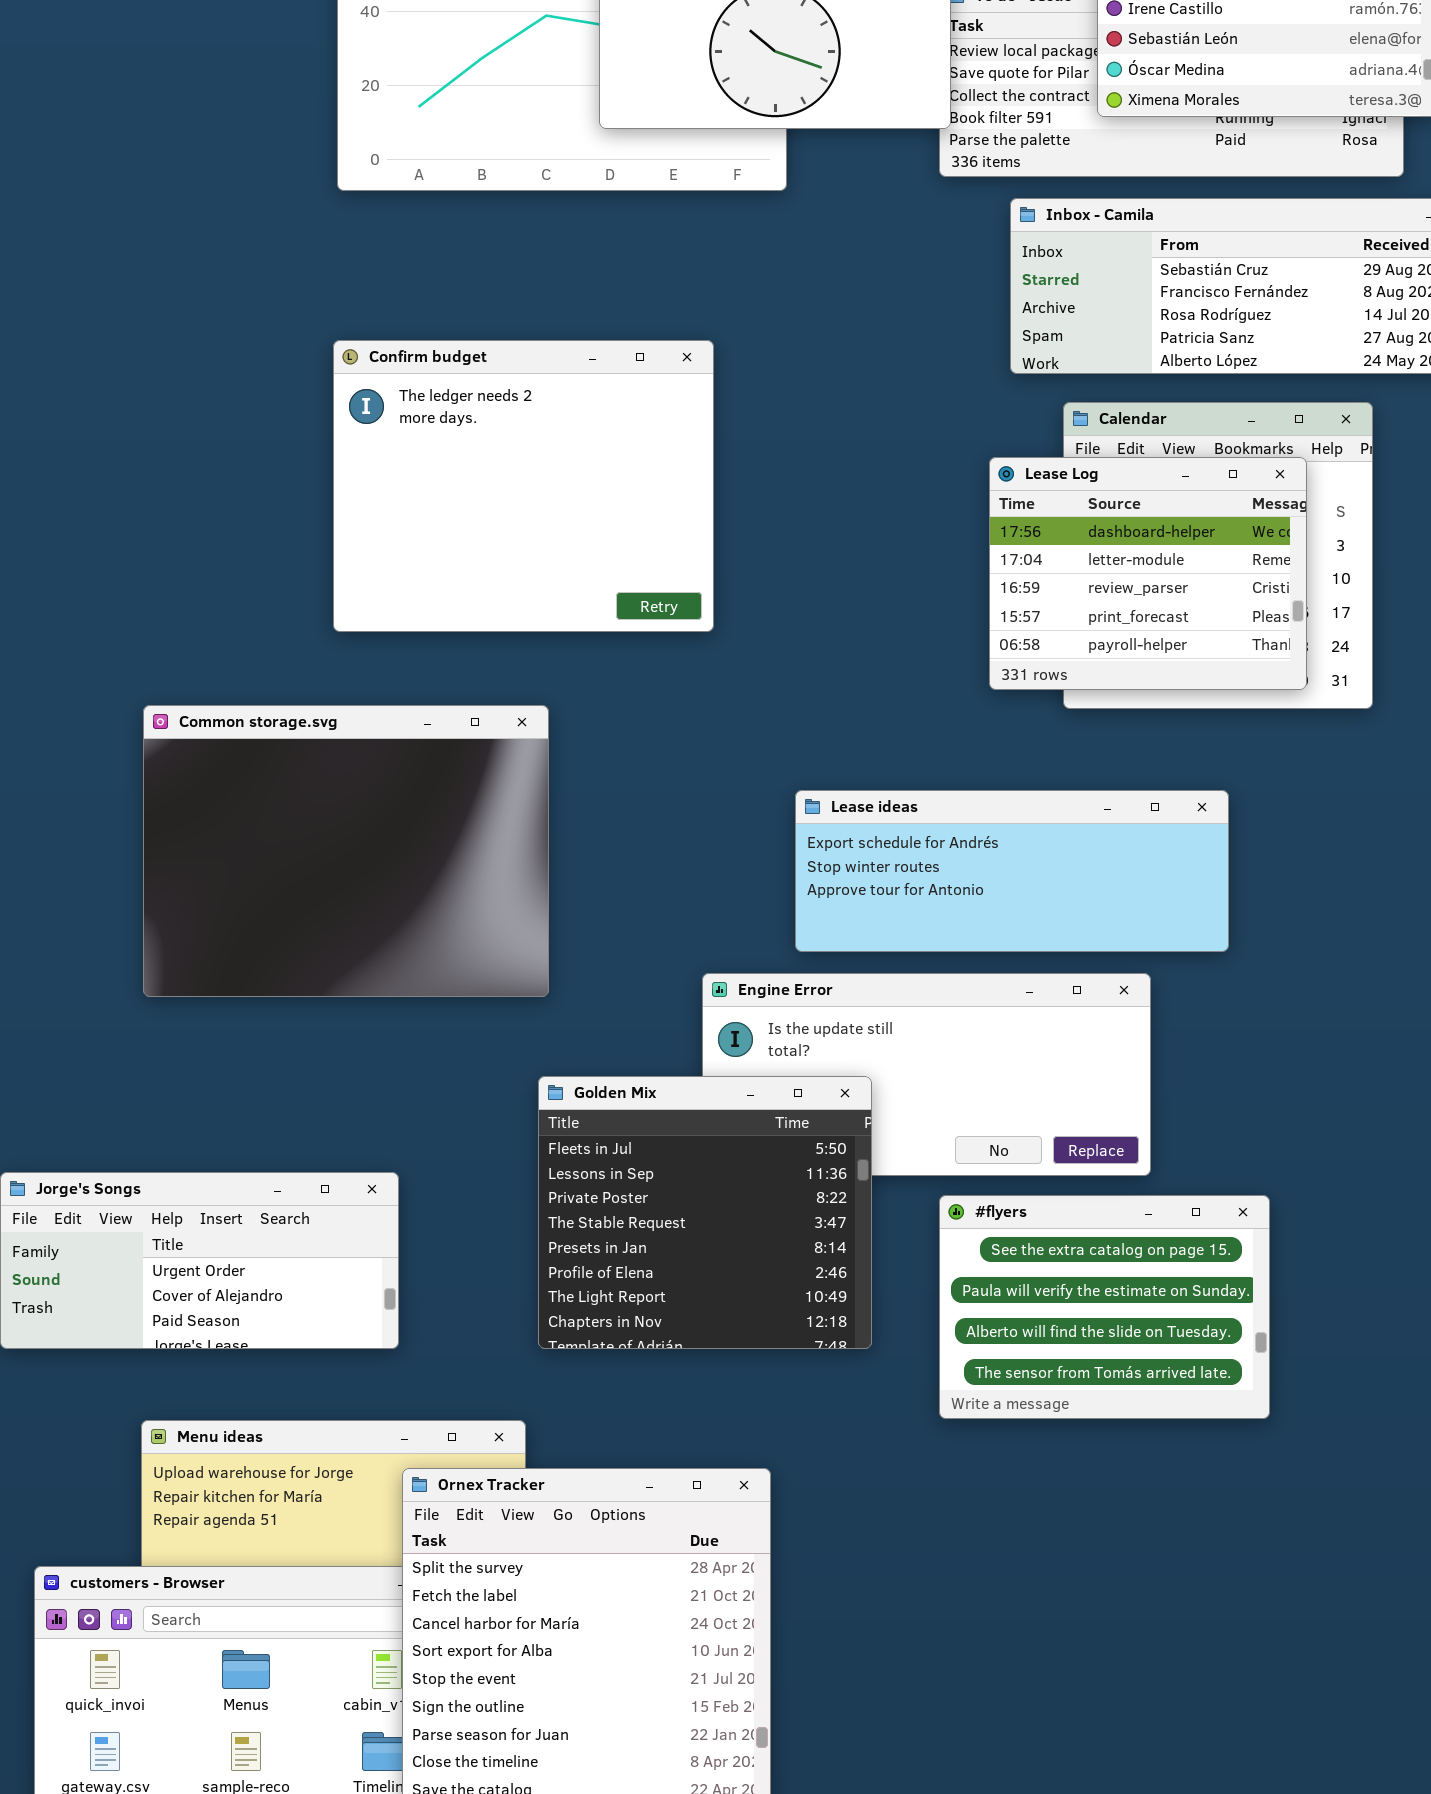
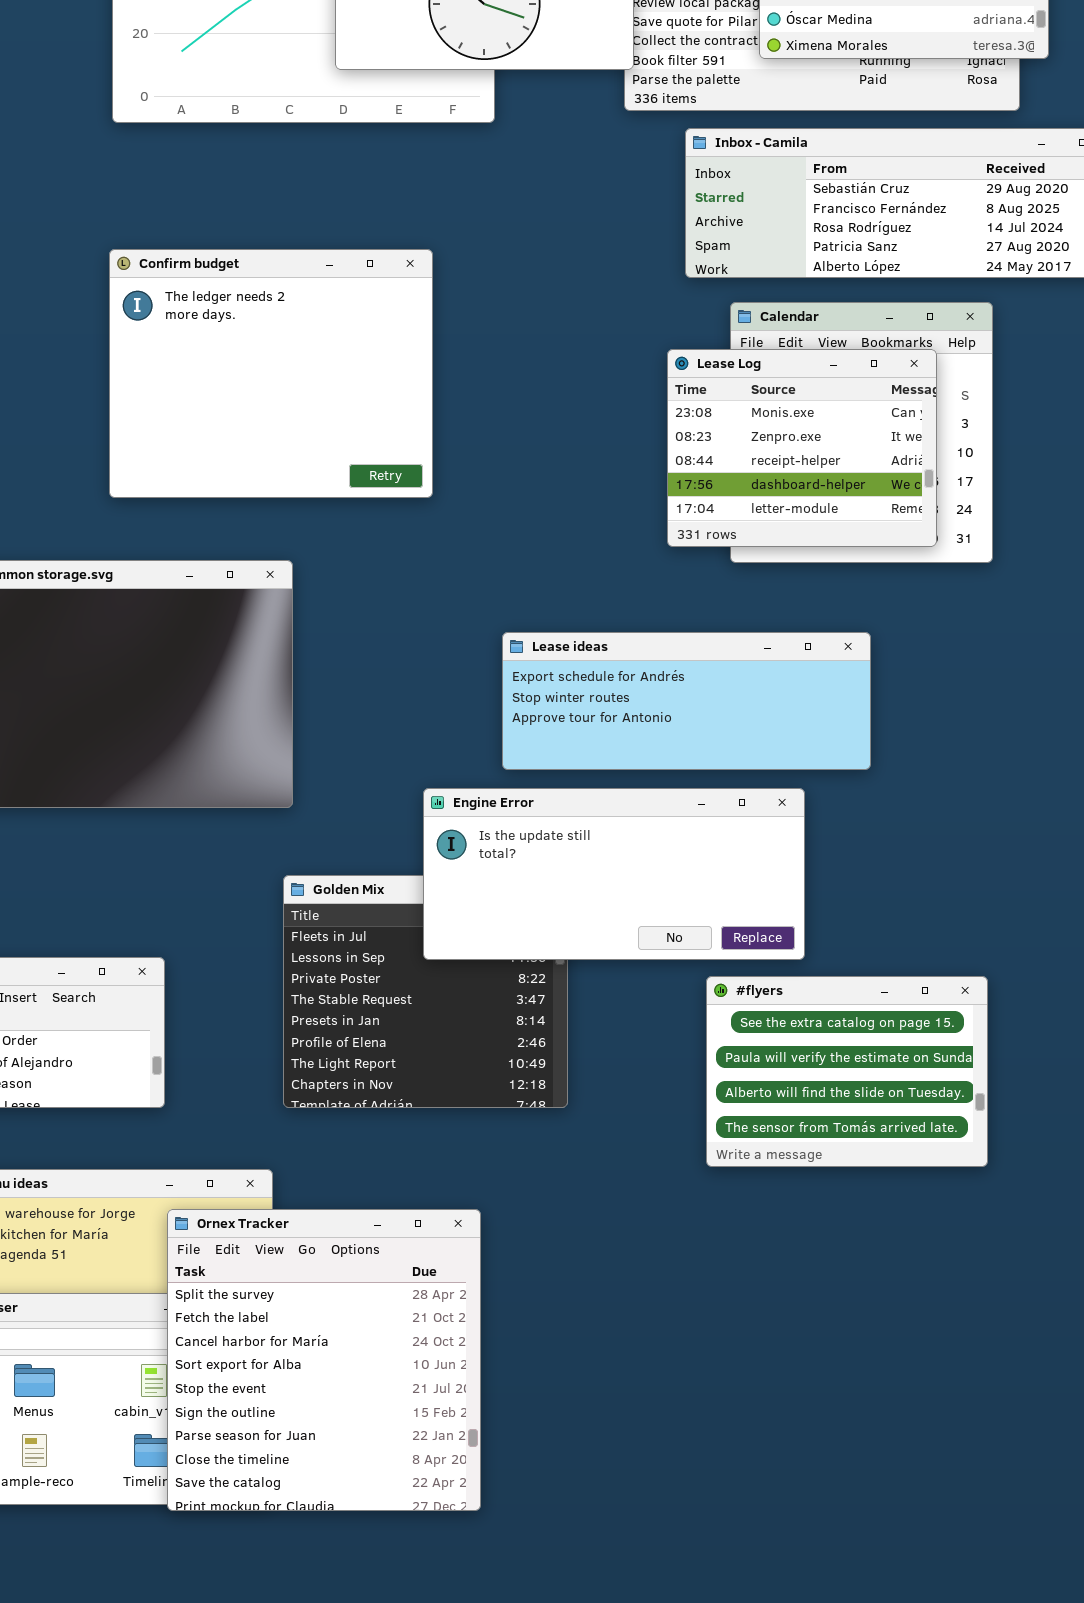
Lease Log: [989,457,1307,690] -> [667,349,937,547], scrolled up 3 rows
Engine Error: [702,973,1151,1176] -> [423,788,805,960], raised
#flyers: [939,1195,1270,1419] -> [706,976,988,1167], moved

